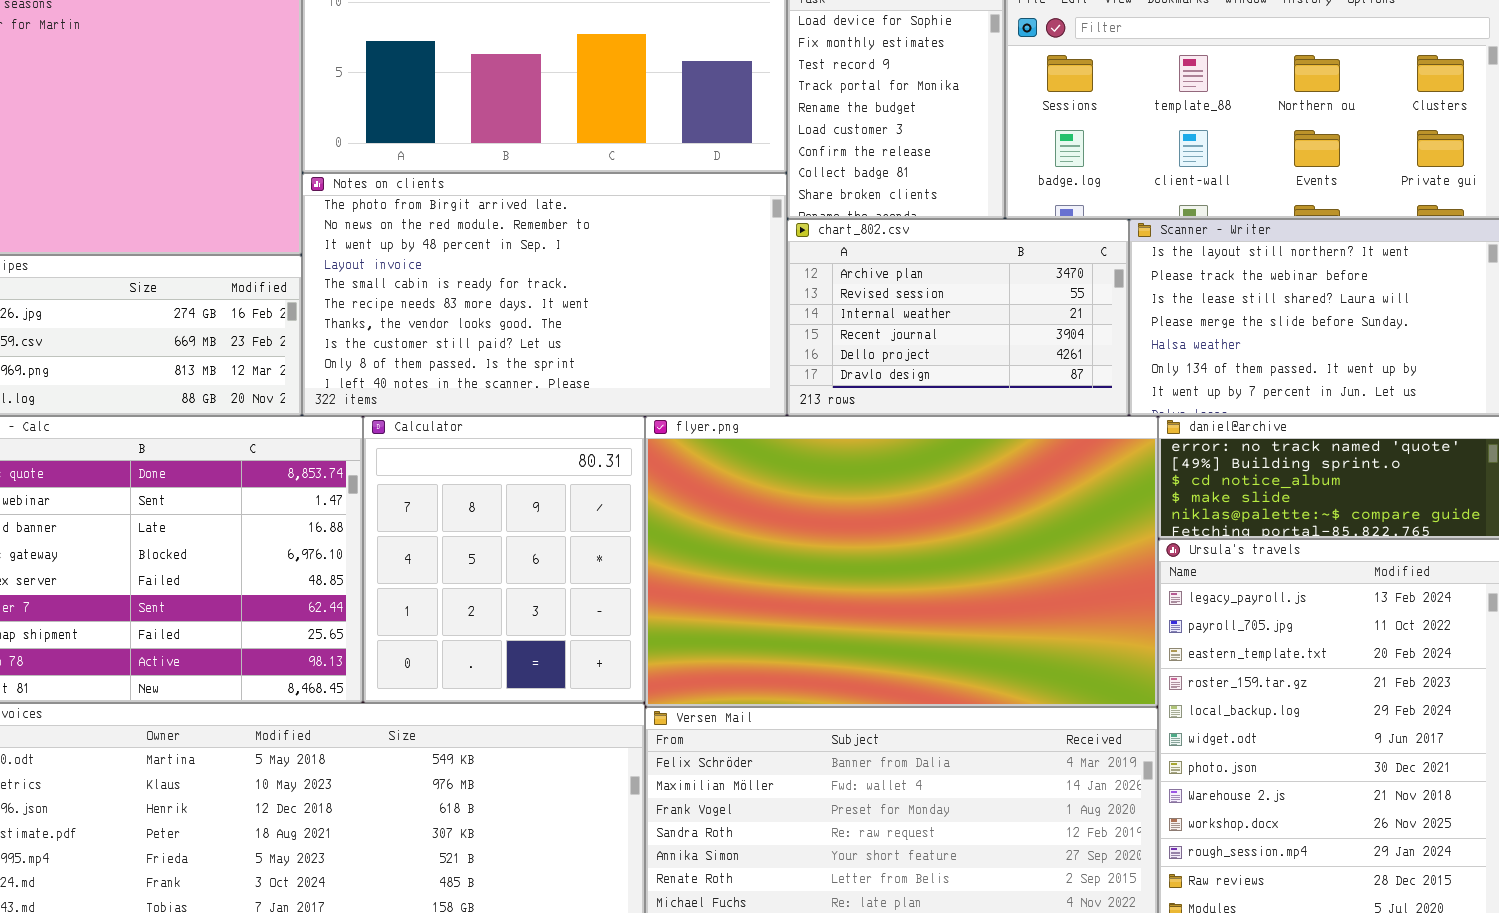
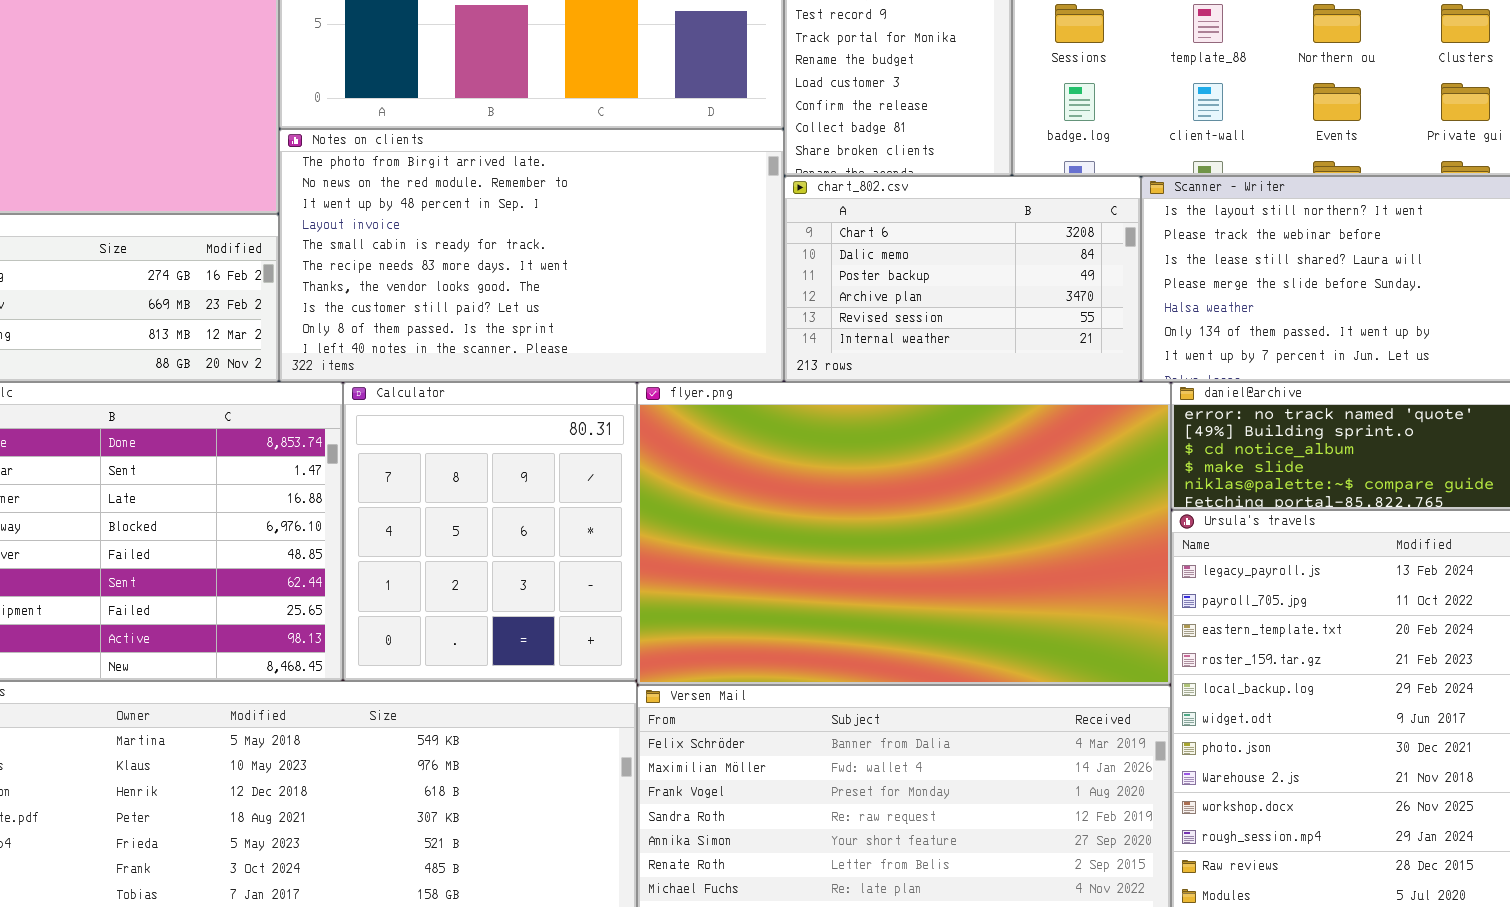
chart_802.csv: [787,219,1129,416] -> [784,176,1141,382], scrolled up 3 rows

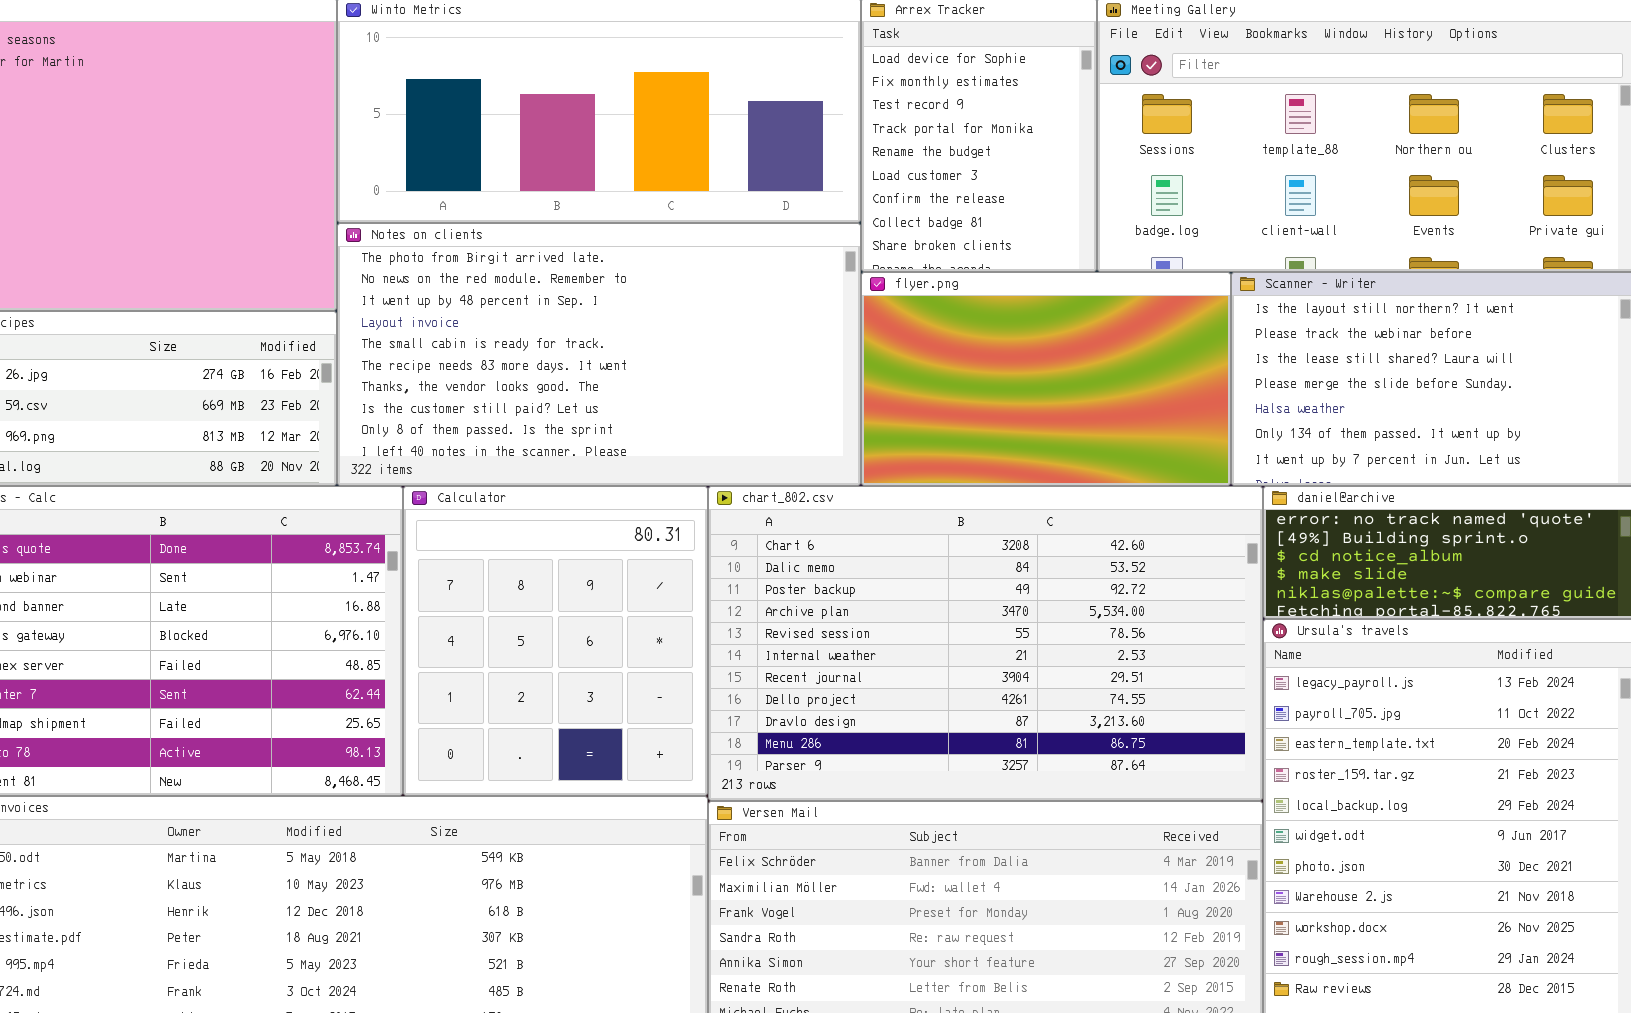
chart_802.csv: [784,176,1141,382] -> [708,486,1263,801], moved, resized
flyer.png: [637,382,1171,685] -> [861,272,1231,486], moved, resized

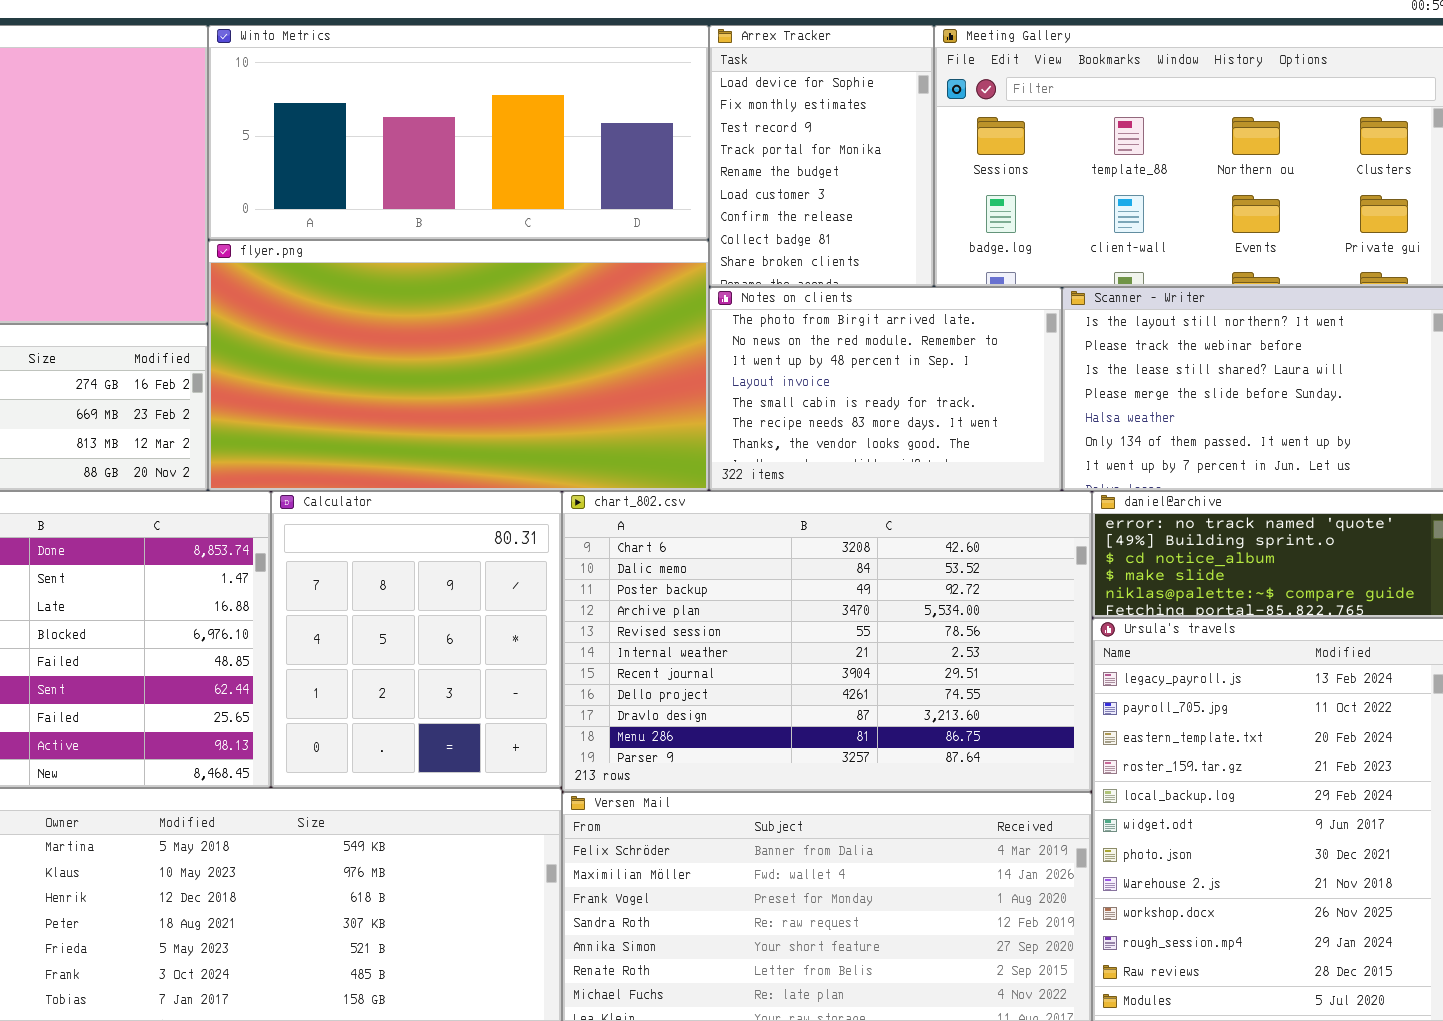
Notes on clients: [337,223,861,486] -> [709,287,1062,491], moved, resized
flyer.png: [861,272,1231,486] -> [208,240,709,491], moved, resized

